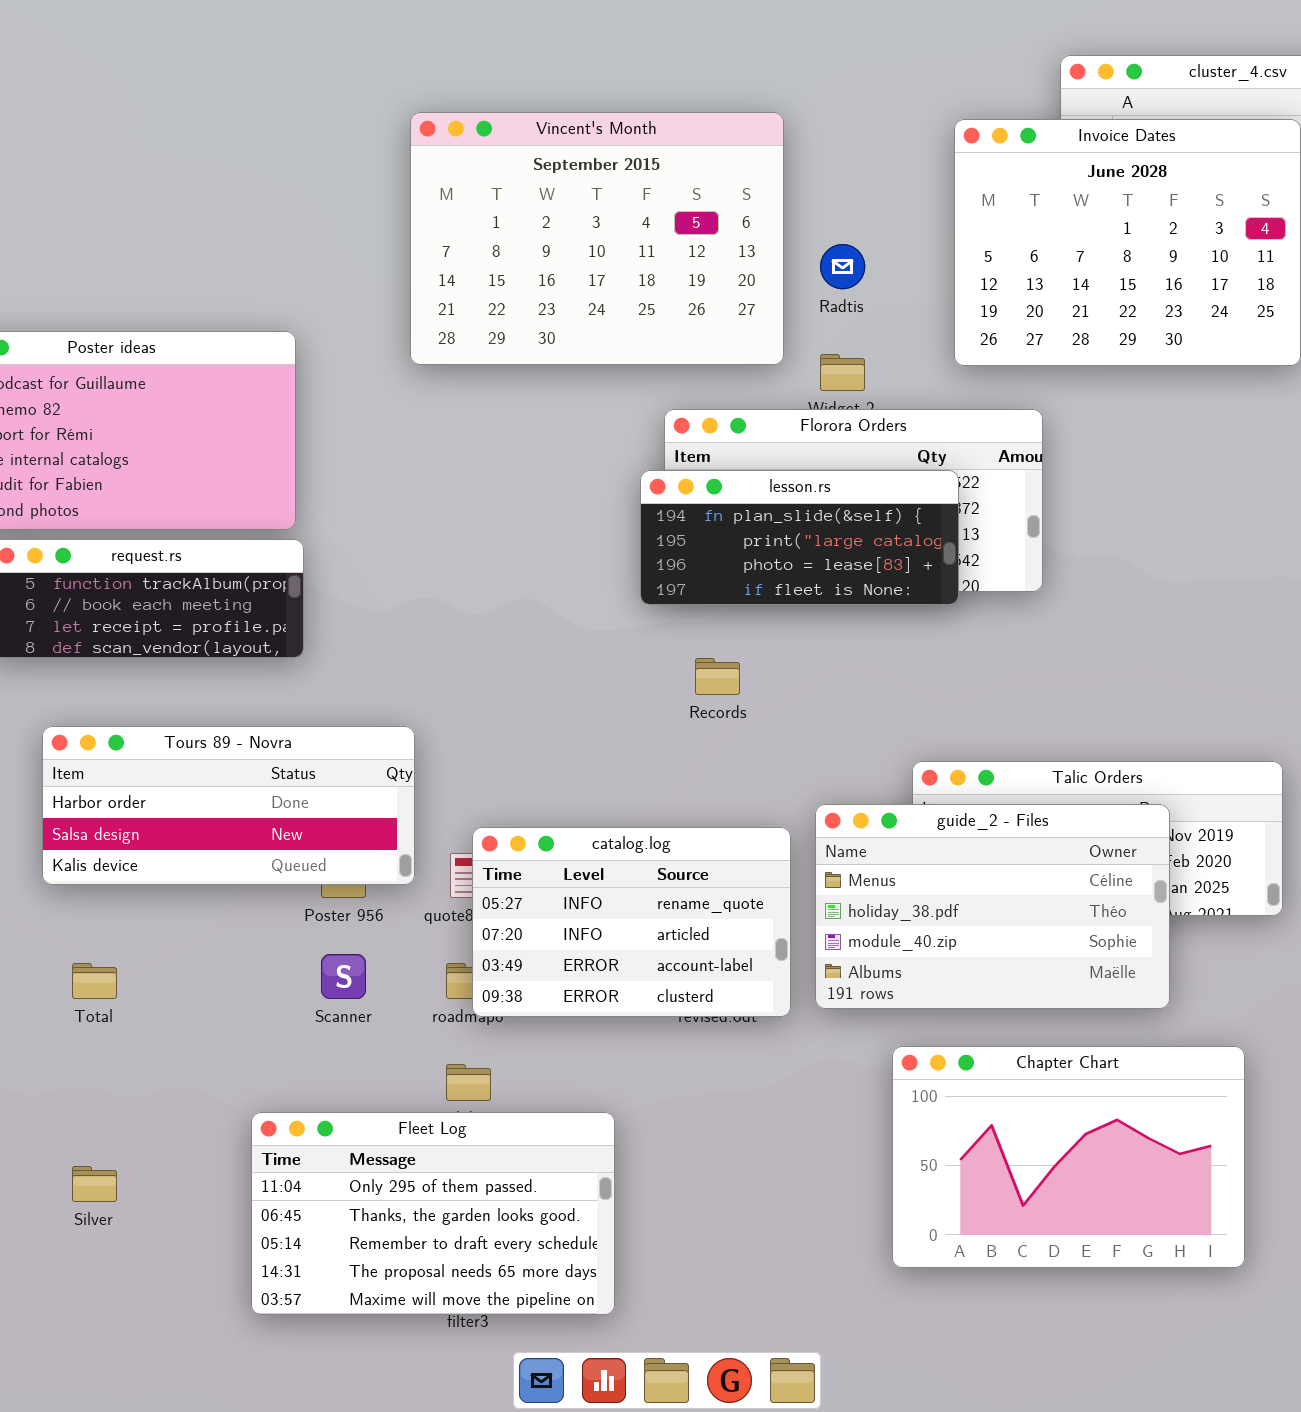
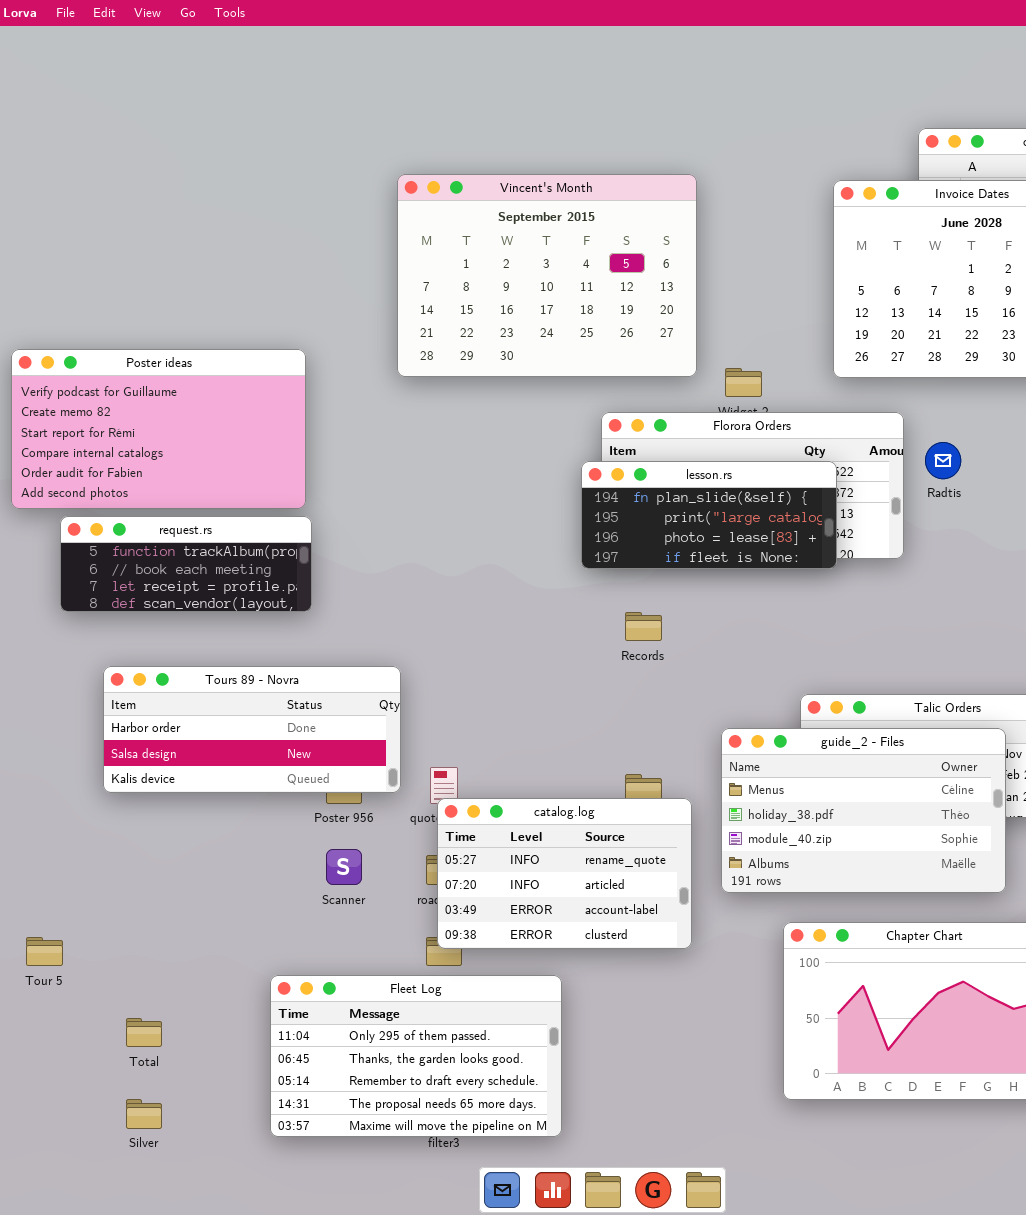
Radtis: [820,244,865,289] -> [925,442,961,479], moved
catalog.log: [472,827,791,1017] -> [437,798,692,949], moved
Total: [72,963,117,999] -> [126,1018,162,1047], moved
Silver: [72,1166,117,1202] -> [126,1099,162,1129], moved

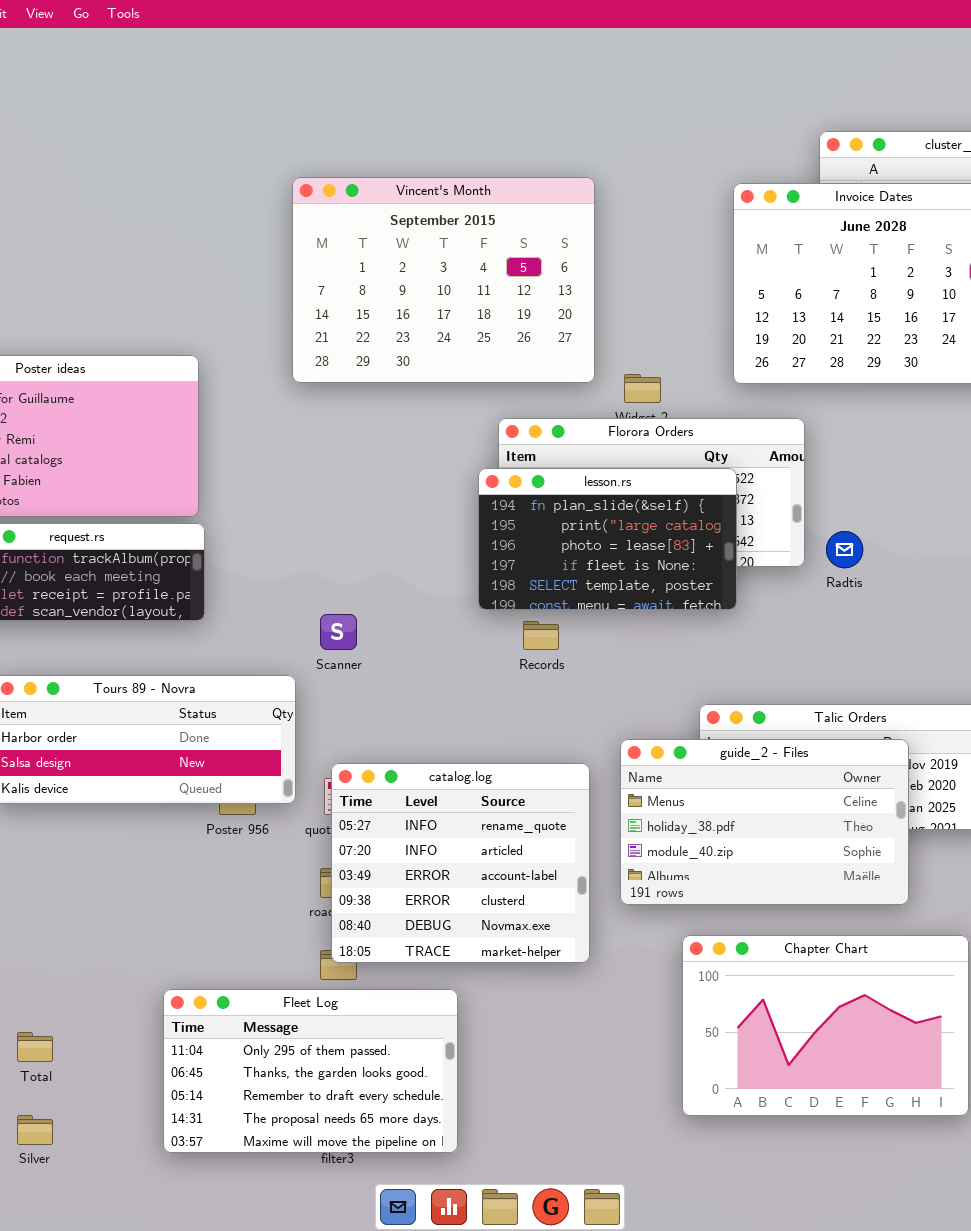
Radtis: [925,442,961,479] -> [826,531,863,568], moved
lesson.rs: [581,461,837,569] -> [478,468,737,610], resized
catalog.log: [437,798,692,949] -> [331,763,590,963], resized
Scanner: [326,849,362,885] -> [320,614,357,650], moved

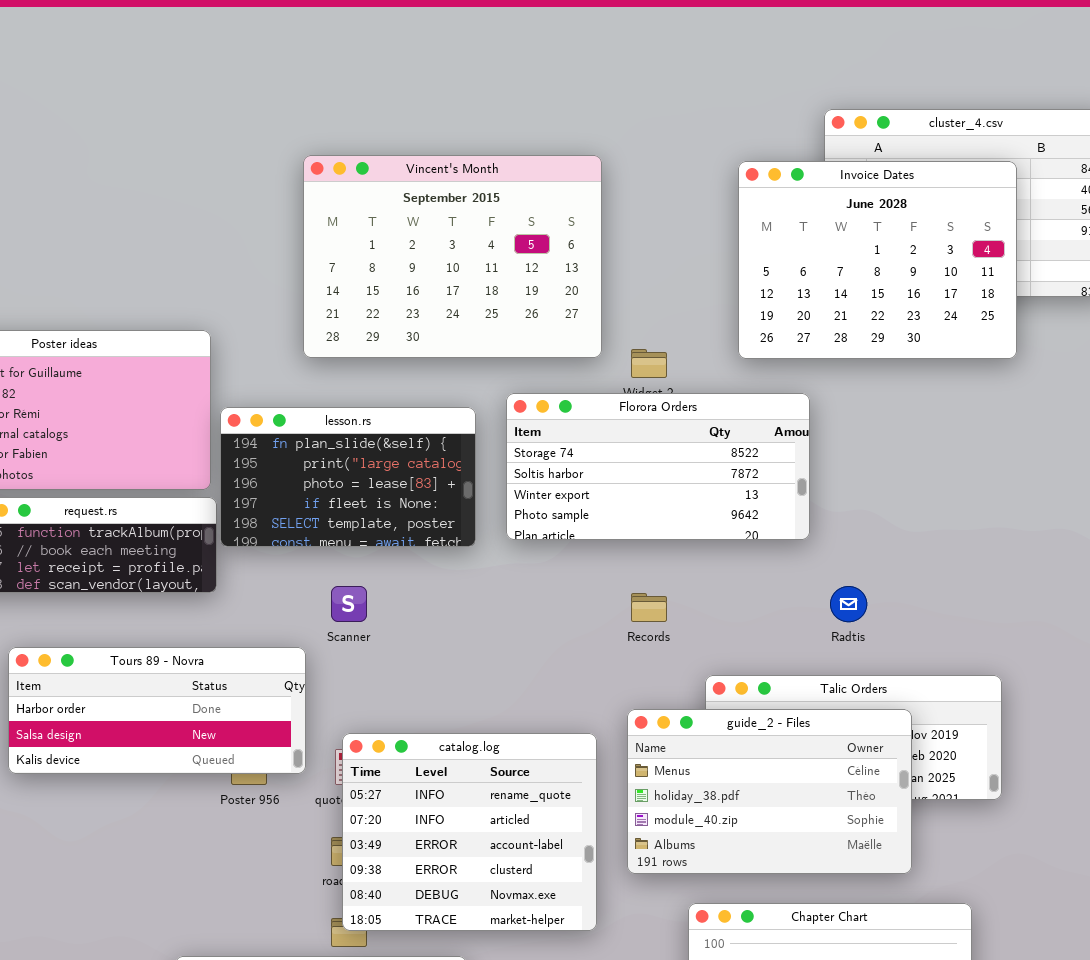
lesson.rs: [478,468,737,610] -> [220,407,476,547], moved
Radtis: [826,531,863,568] -> [830,586,867,622], moved
Records: [523,621,559,650] -> [631,593,667,622], moved

